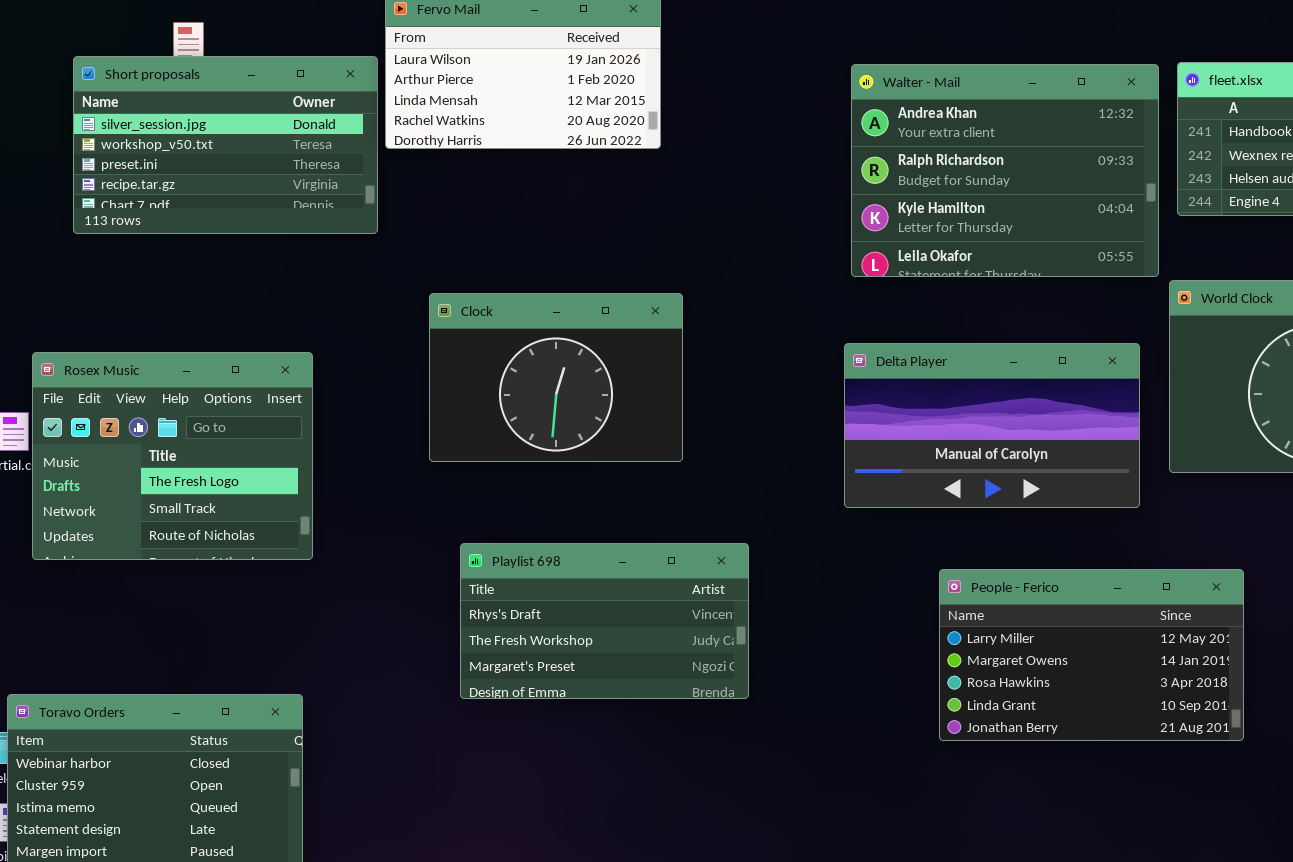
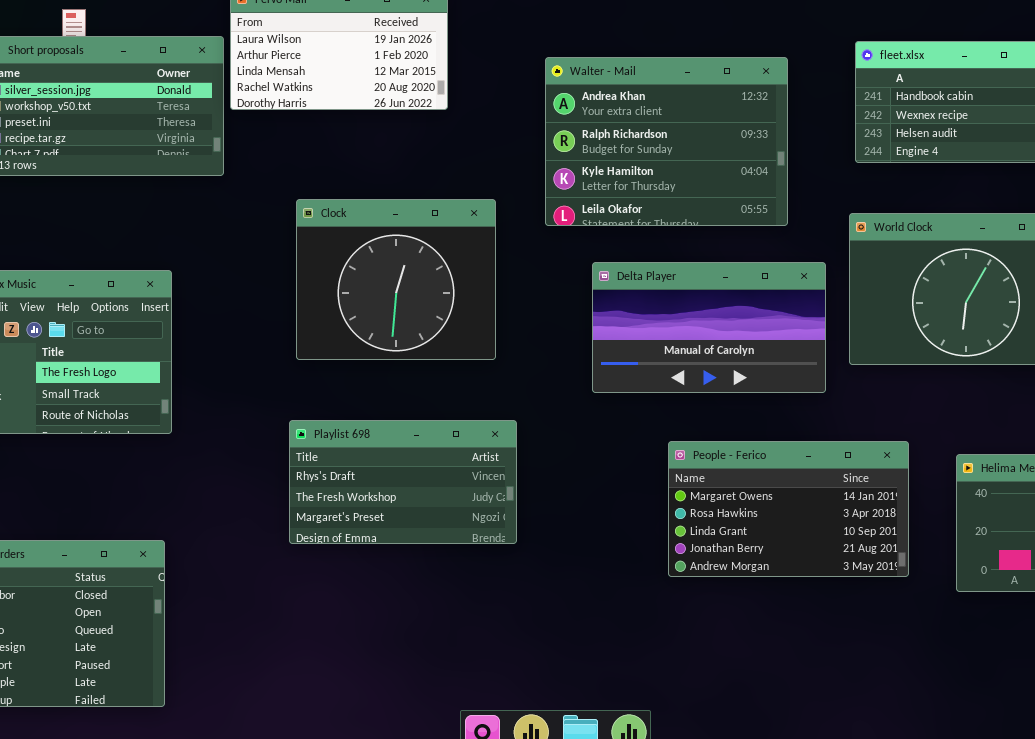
Walter - Mail: [851,64,1159,277] -> [545,57,788,226], moved
Clock: [429,293,683,462] -> [296,199,496,360], moved, resized
People - Ferico: [939,569,1244,741] -> [668,441,909,577], scrolled down 1 row

